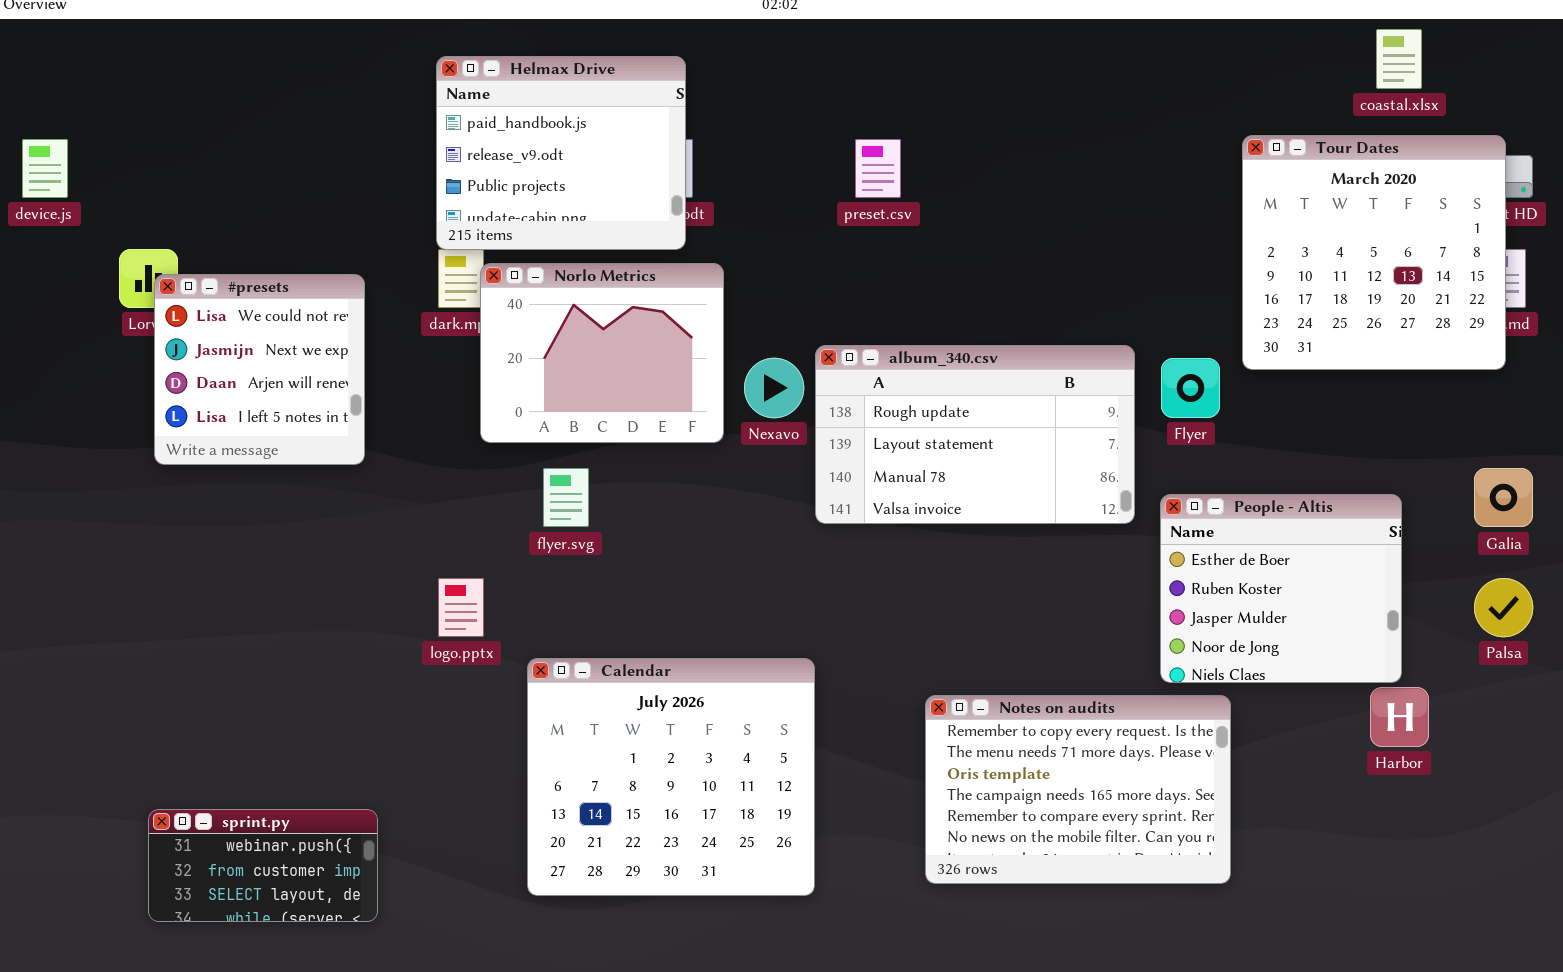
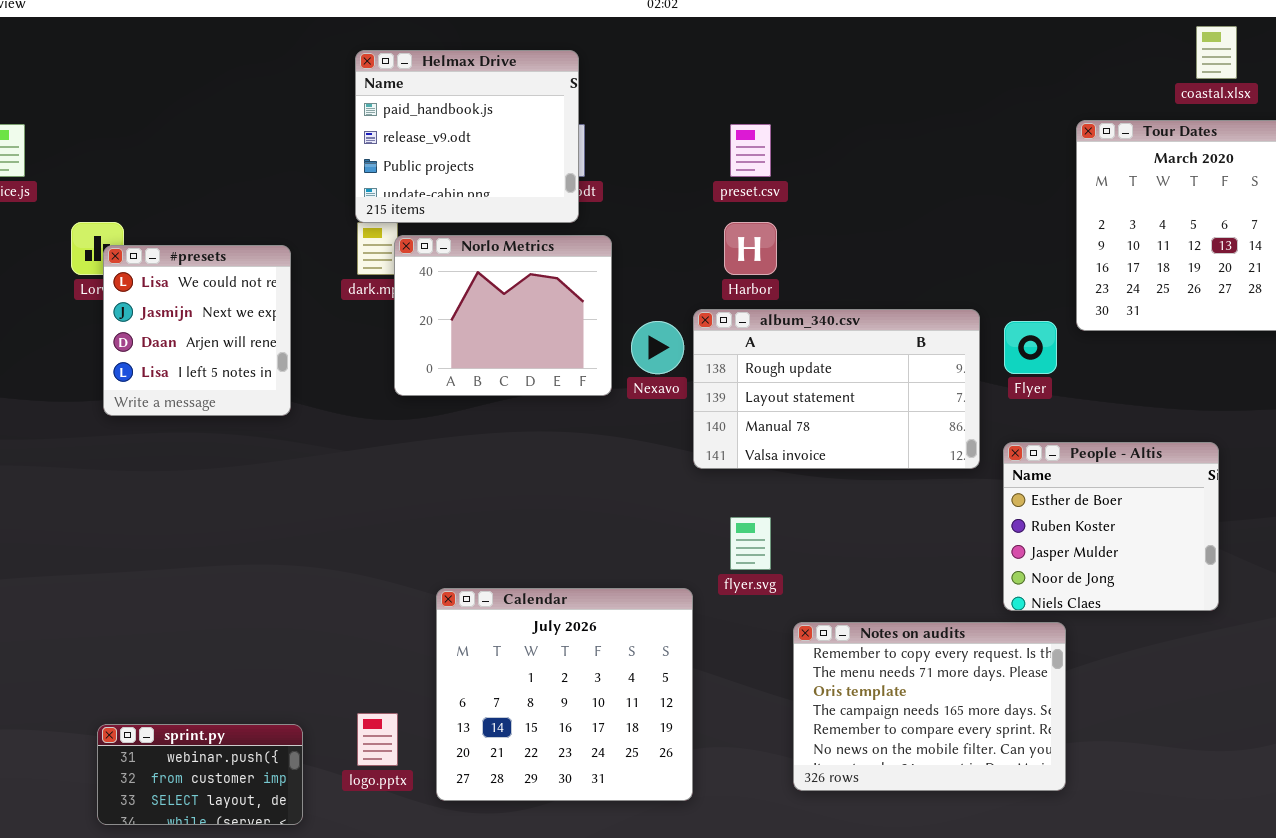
flyer.svg: [543,468,589,527] -> [730,517,771,570], moved
logo.pptx: [438,578,484,637] -> [357,713,398,766], moved
Harbor: [1370,687,1429,747] -> [724,222,777,275], moved

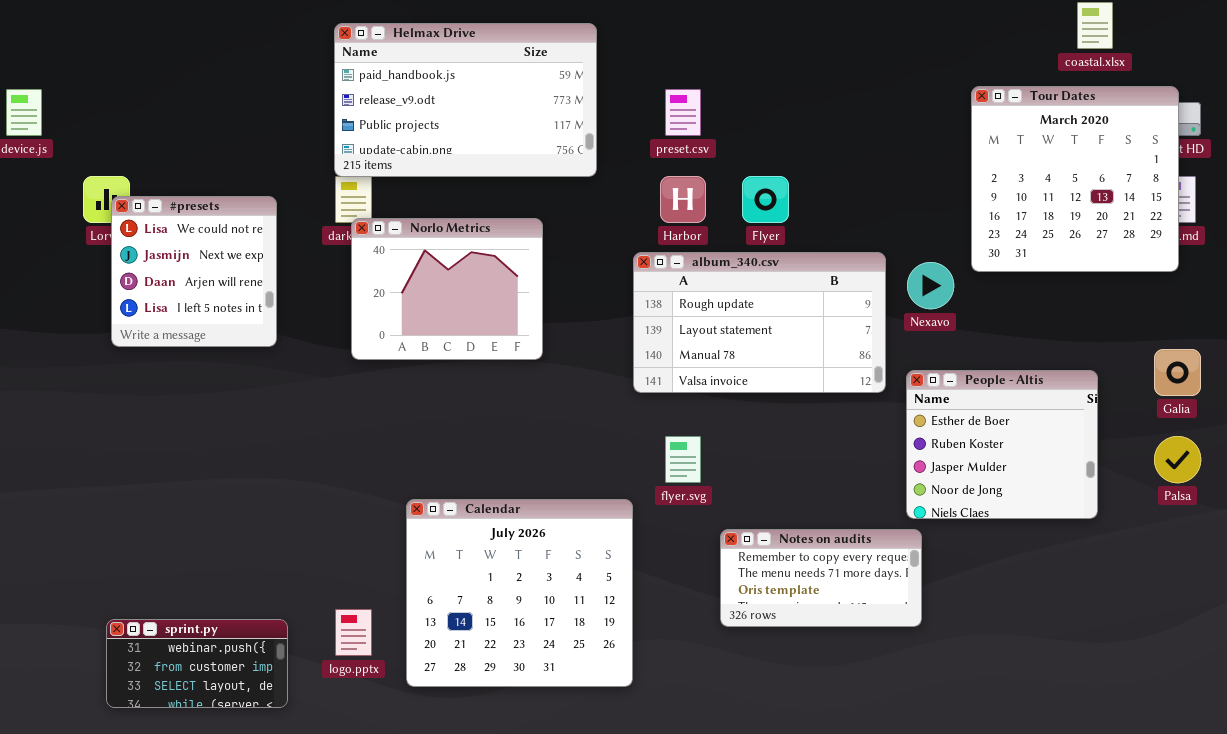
Helmax Drive: [355,50,579,223] -> [334,23,597,177], resized
Norlo Metrics: [394,235,612,396] -> [351,218,543,360], moved
Nexavo: [631,321,684,374] -> [907,262,954,309], moved
Flyer: [1004,321,1057,374] -> [742,176,789,223], moved
Notes on audits: [793,622,1066,791] -> [720,529,922,627], resized

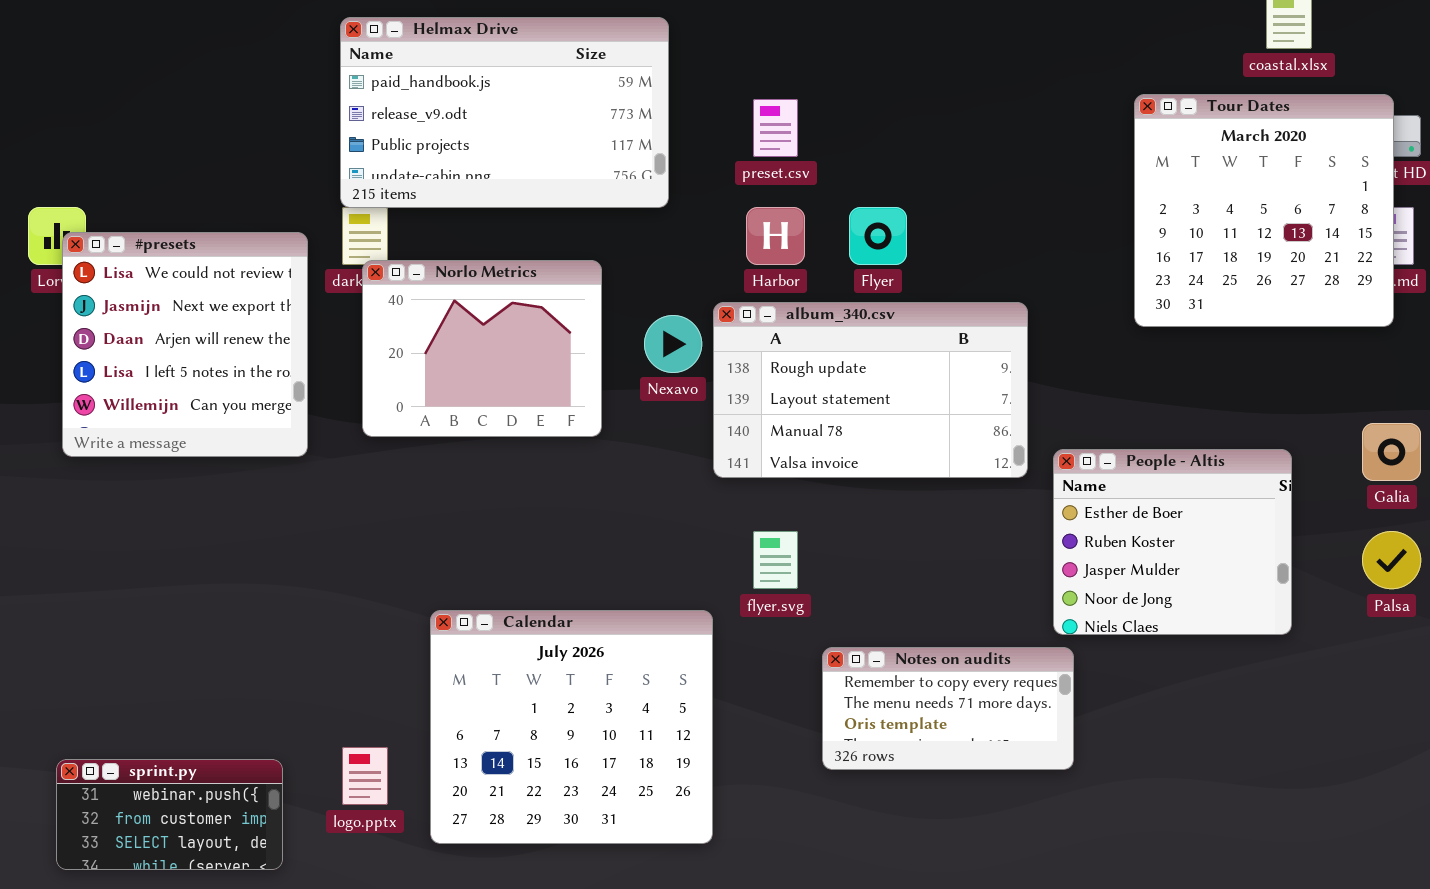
#presets: [111,196,277,347] -> [62,232,308,457], resized
Nexavo: [907,262,954,309] -> [644,315,702,373], moved

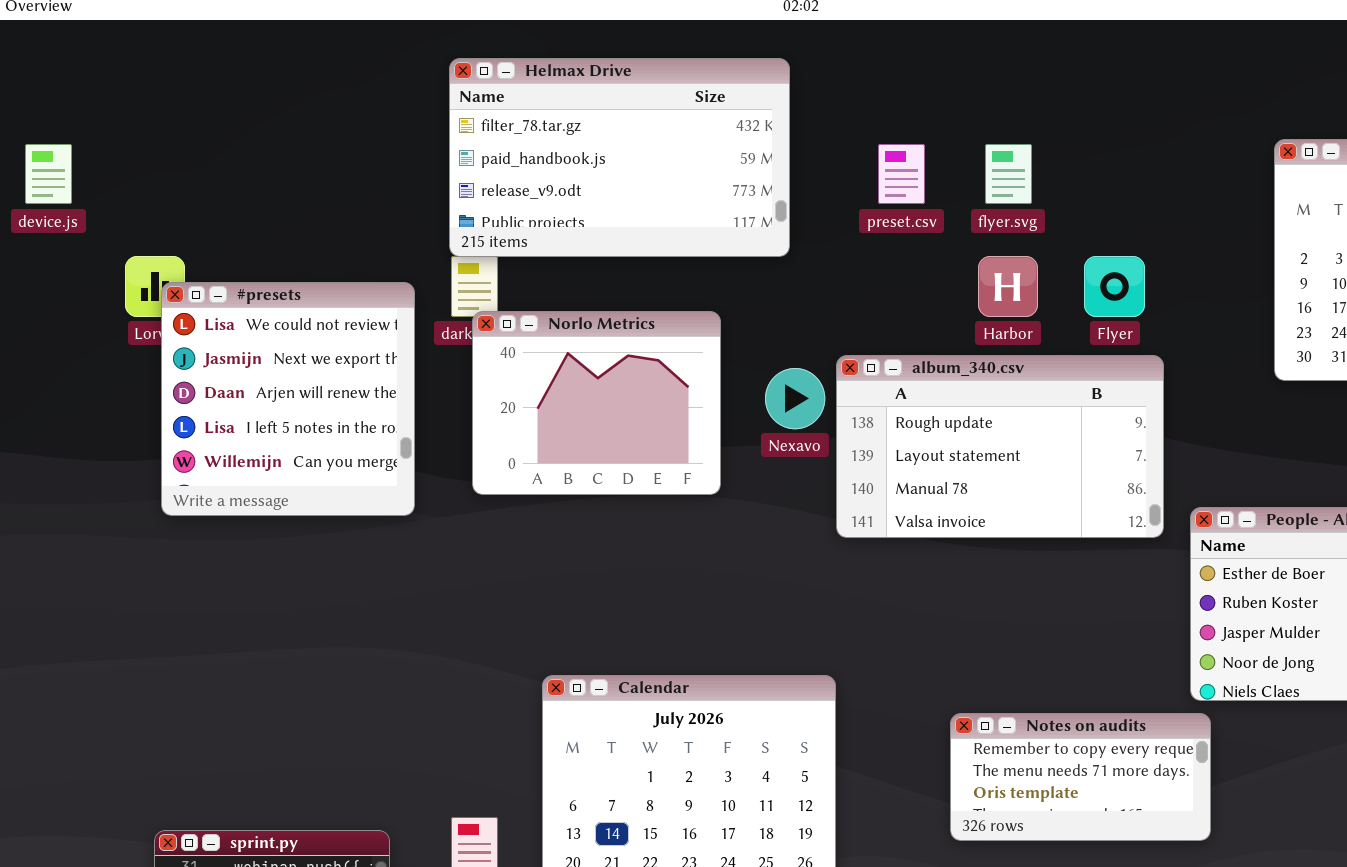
Helmax Drive: [340,17,669,208] -> [449,58,790,257], scrolled up 1 row
Harbor: [746,207,805,265] -> [978,256,1038,317], moved
Flyer: [849,207,907,265] -> [1084,256,1145,317], moved
flyer.svg: [753,531,798,589] -> [985,144,1032,204], moved

